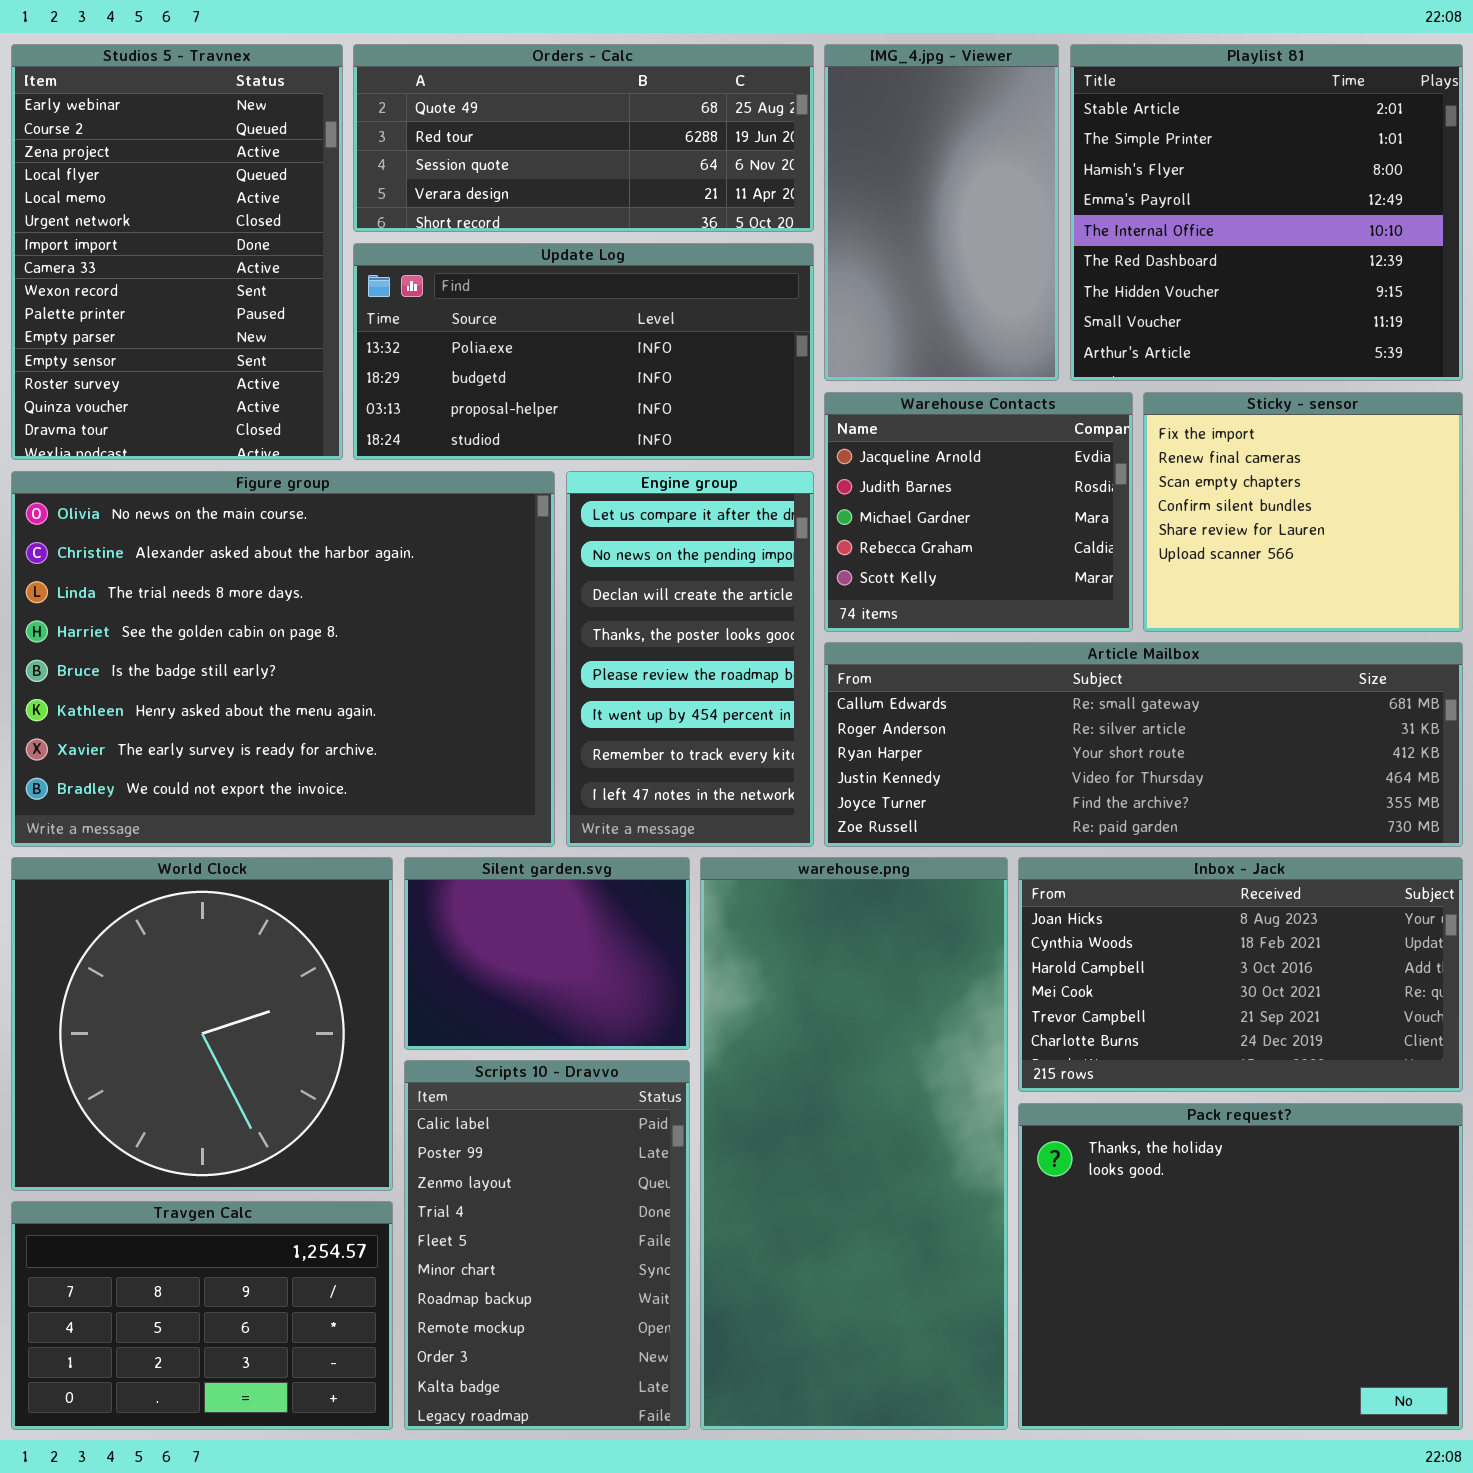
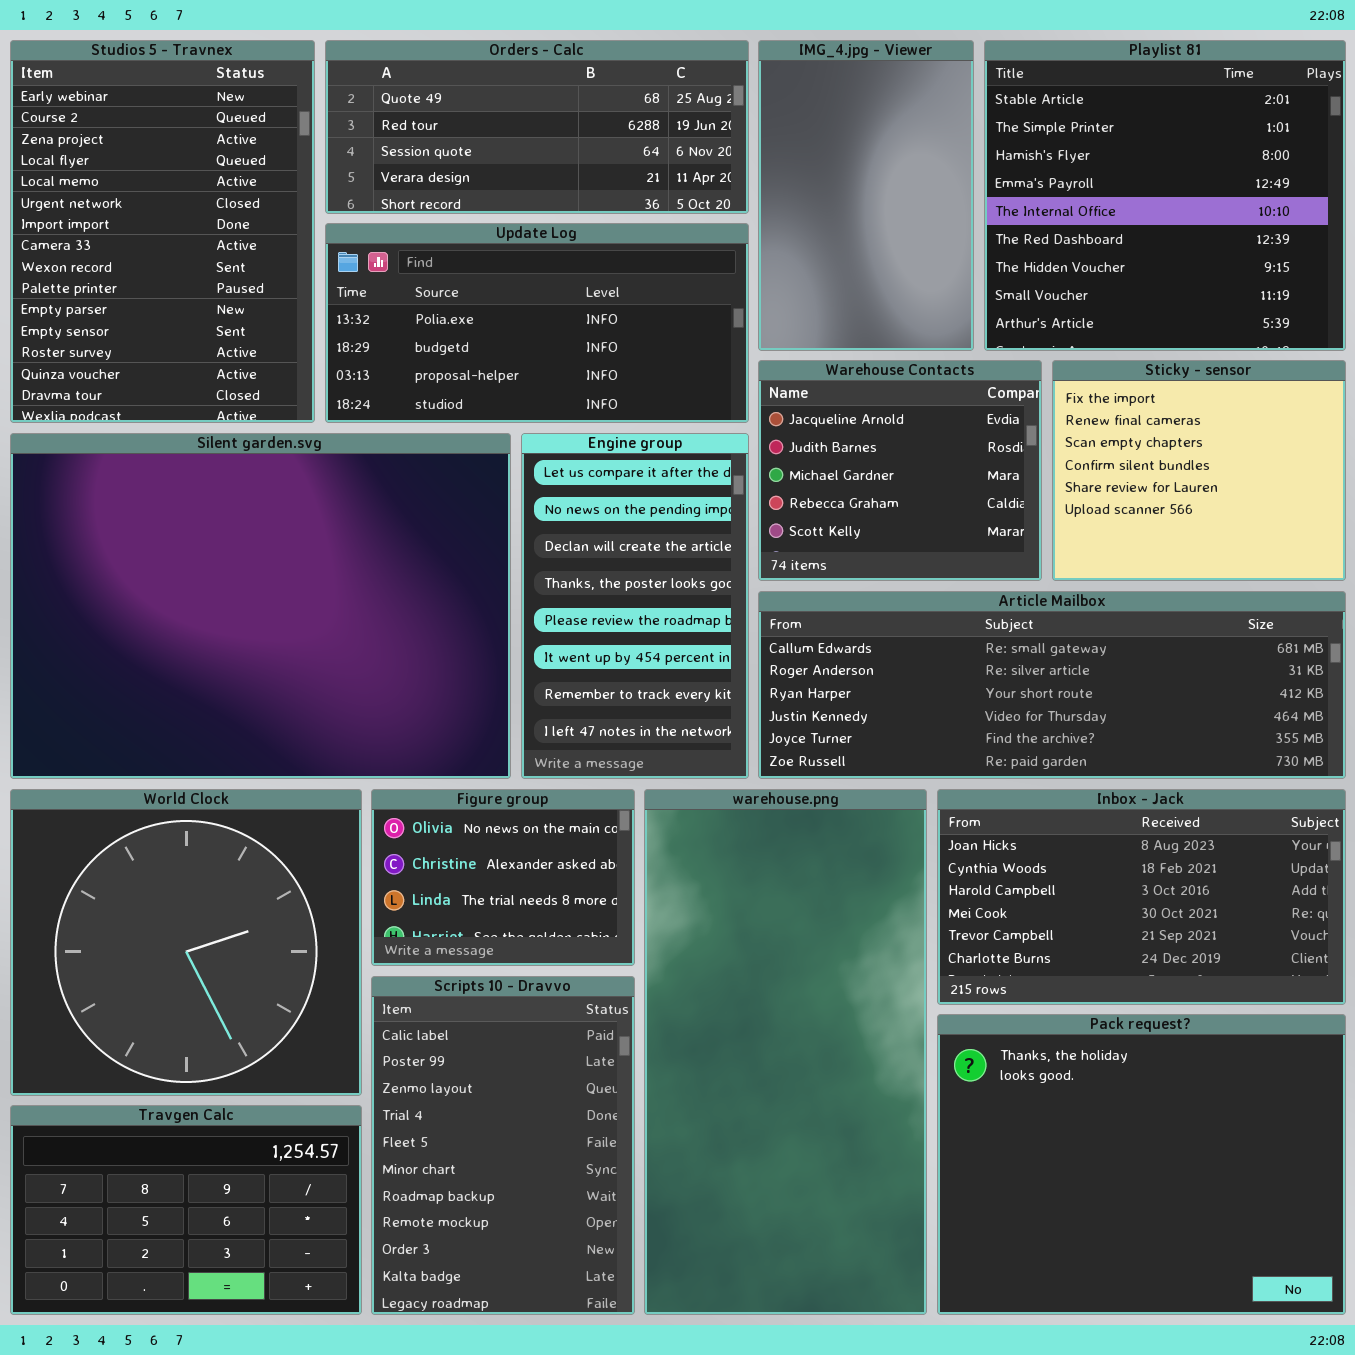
Figure group: [11,471,555,847] -> [371,789,635,966], moved, resized
Silent garden.svg: [404,857,690,1050] -> [10,433,511,779], moved, resized

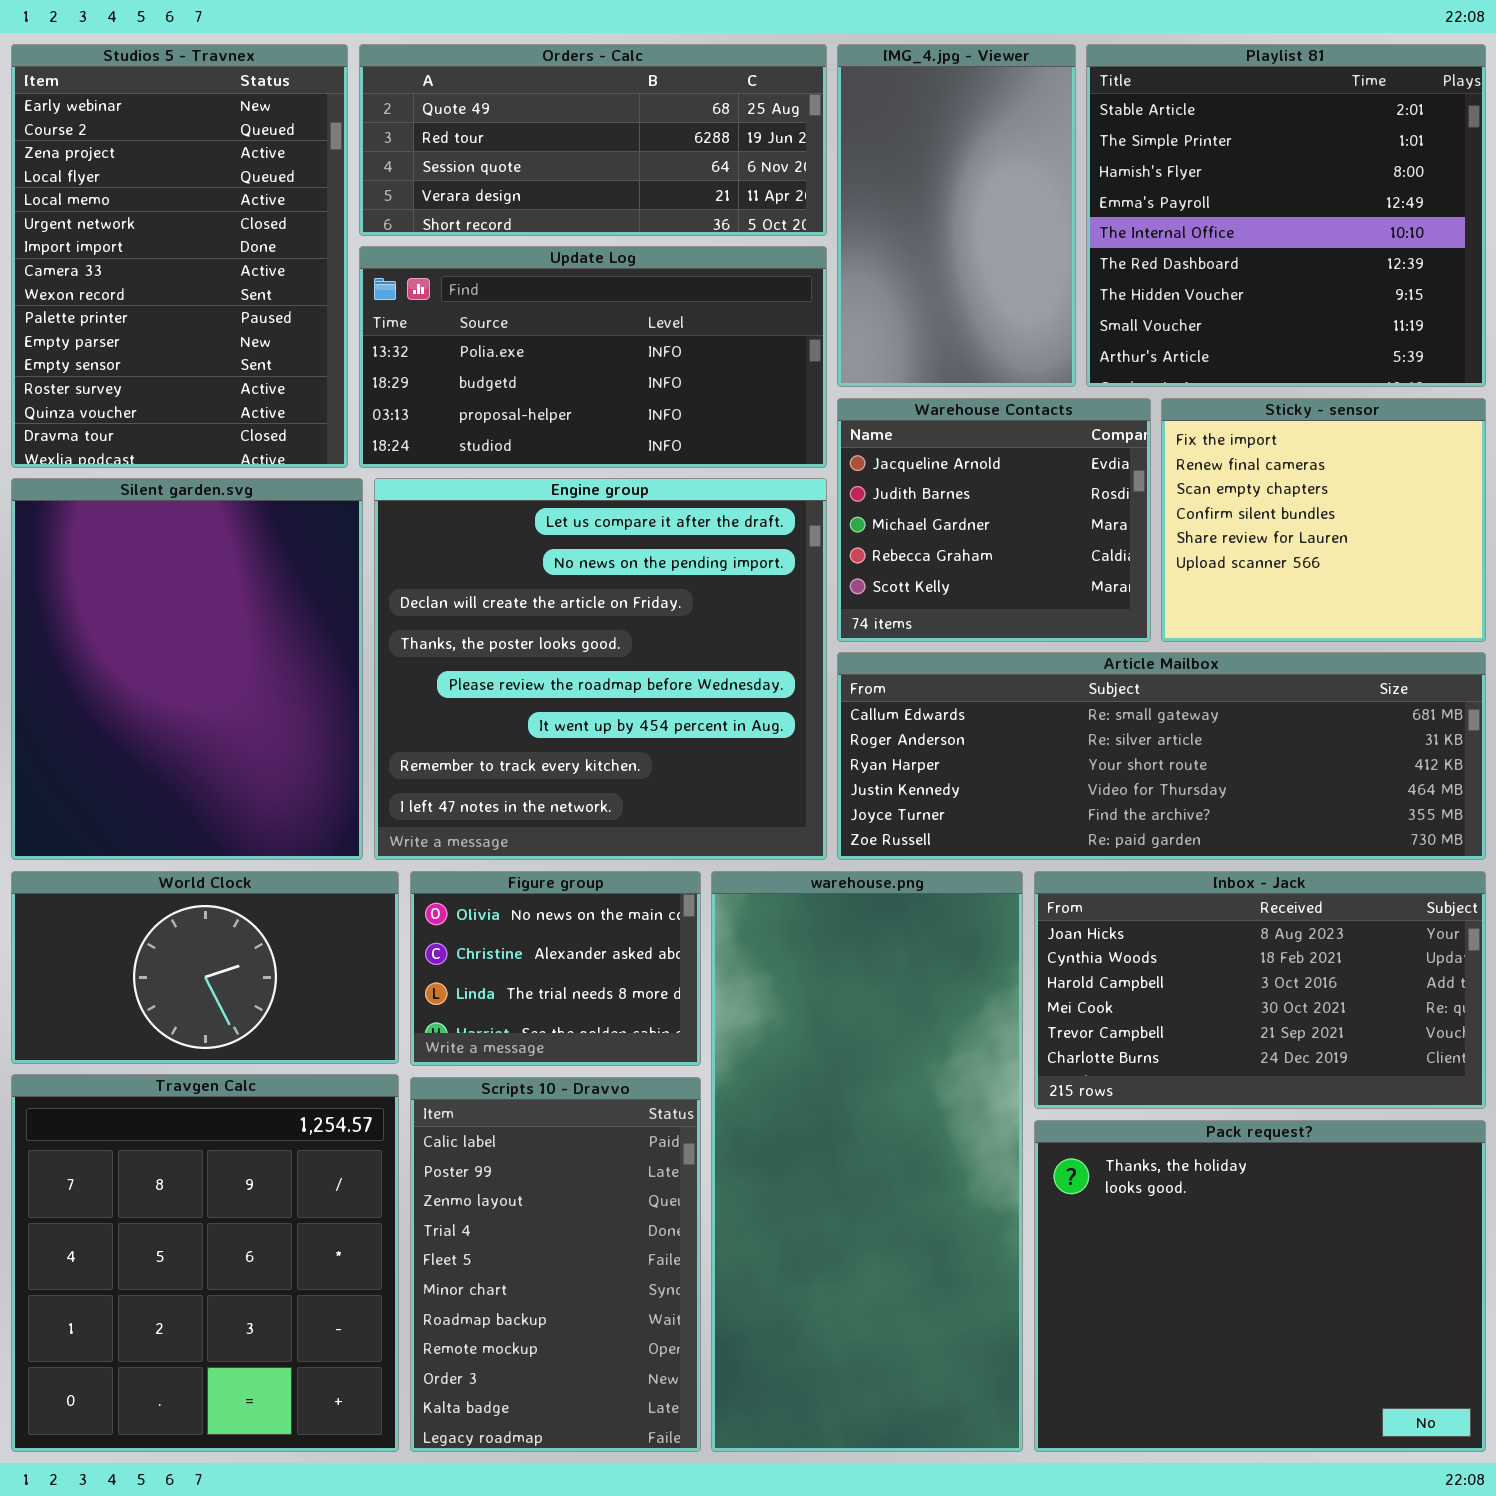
Silent garden.svg: [10,433,511,779] -> [11,478,363,860], resized
Engine group: [521,433,749,779] -> [374,478,827,860], resized
World Clock: [10,789,362,1096] -> [11,871,399,1064], resized
Travgen Calc: [10,1105,362,1315] -> [11,1074,399,1452], resized

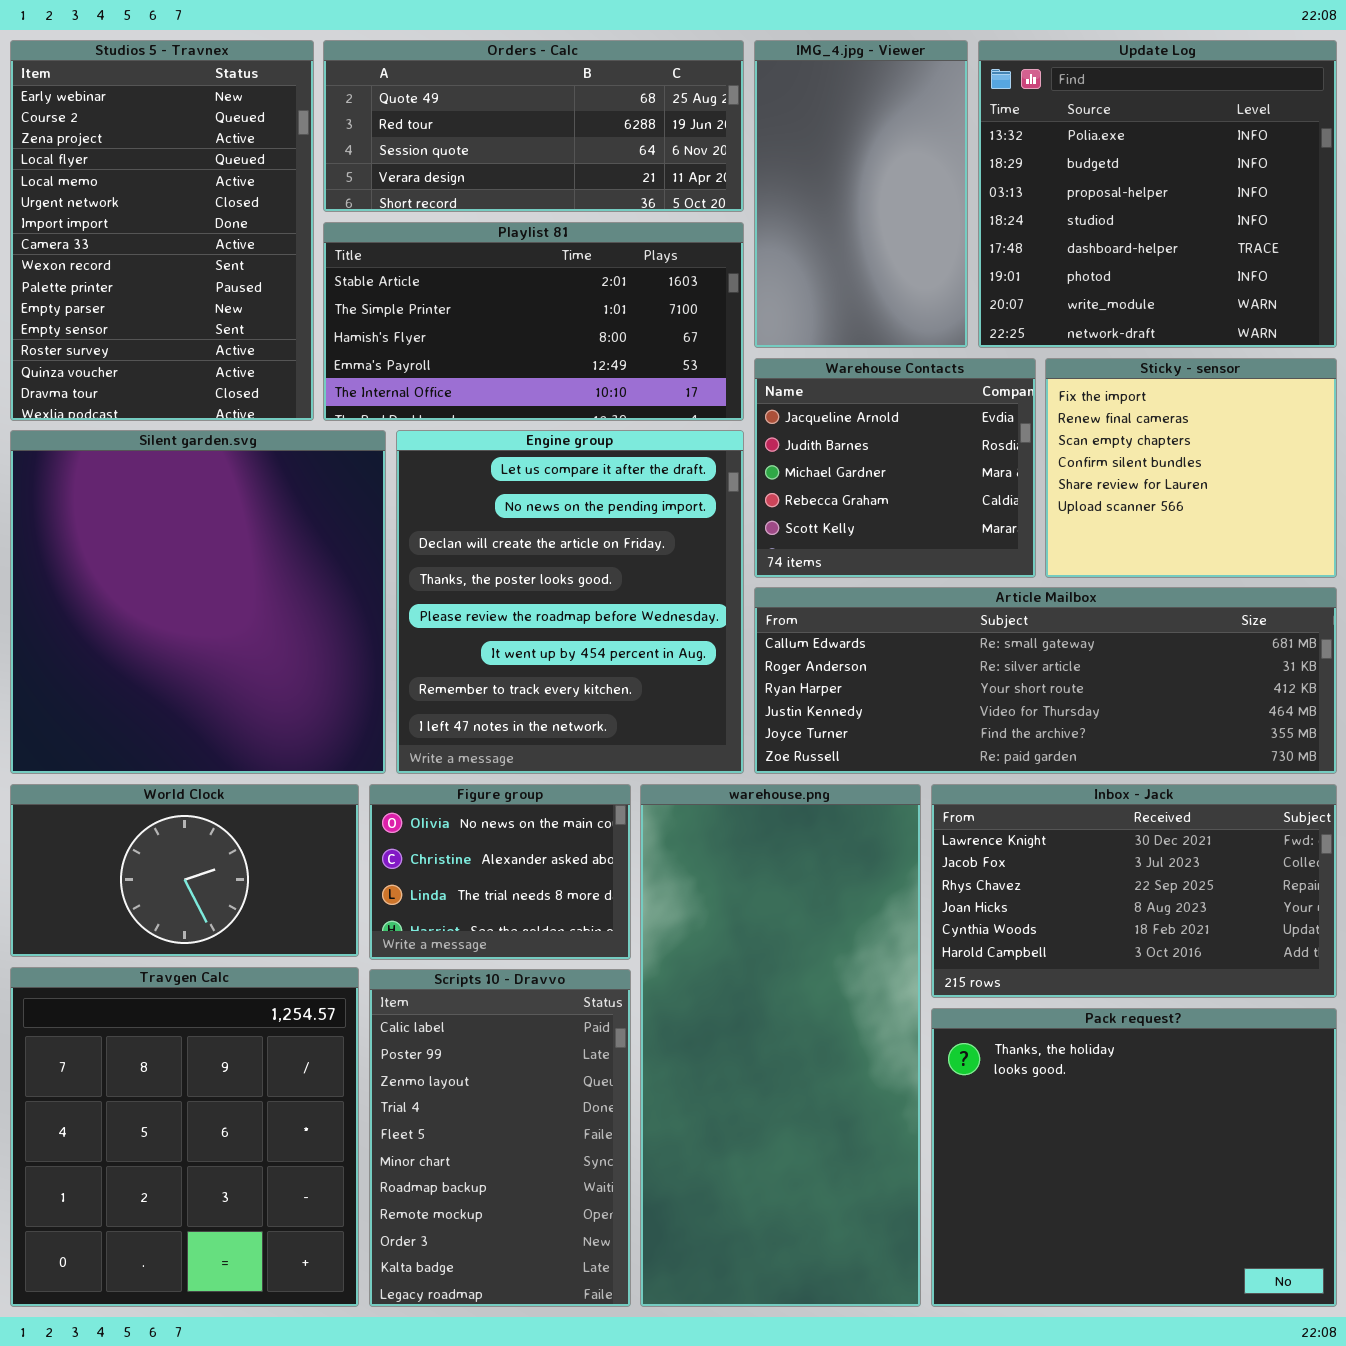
Playlist 81: [1086,44,1486,387] -> [323,222,744,421], moved, resized
Update Log: [359,246,827,468] -> [978,40,1337,348], moved, resized
Silent garden.svg: [11,478,363,860] -> [10,430,386,774], resized
Engine group: [374,478,827,860] -> [396,430,744,774], resized
Inbox - Jack: [1034,871,1486,1109] -> [931,784,1337,998], scrolled up 3 rows

